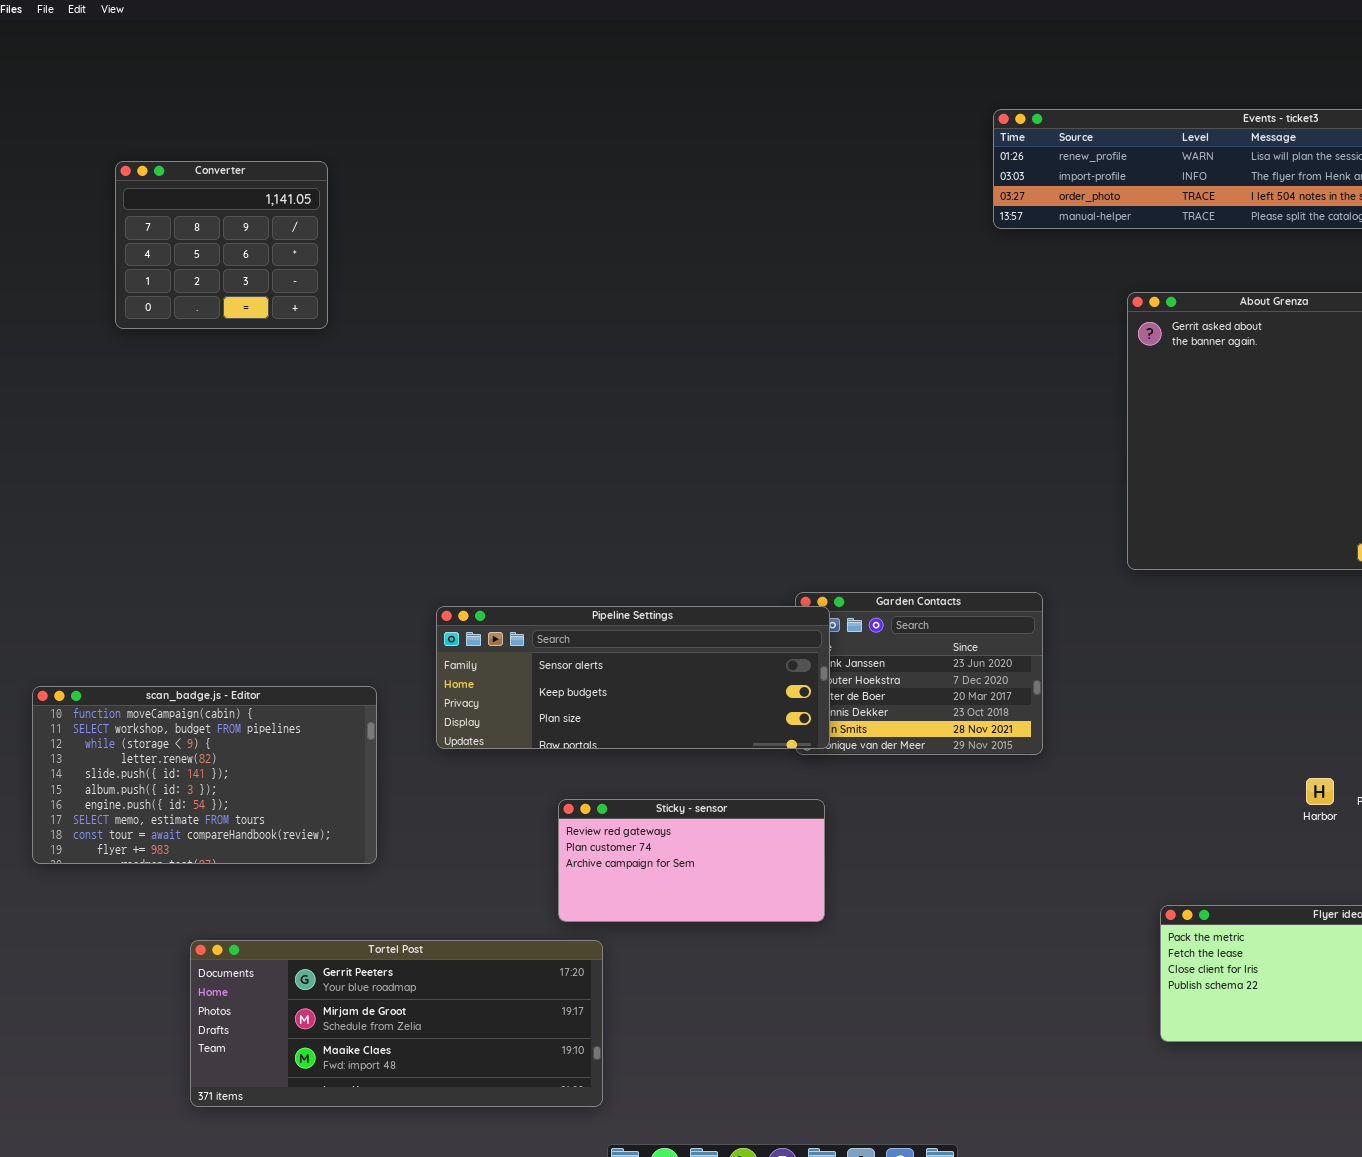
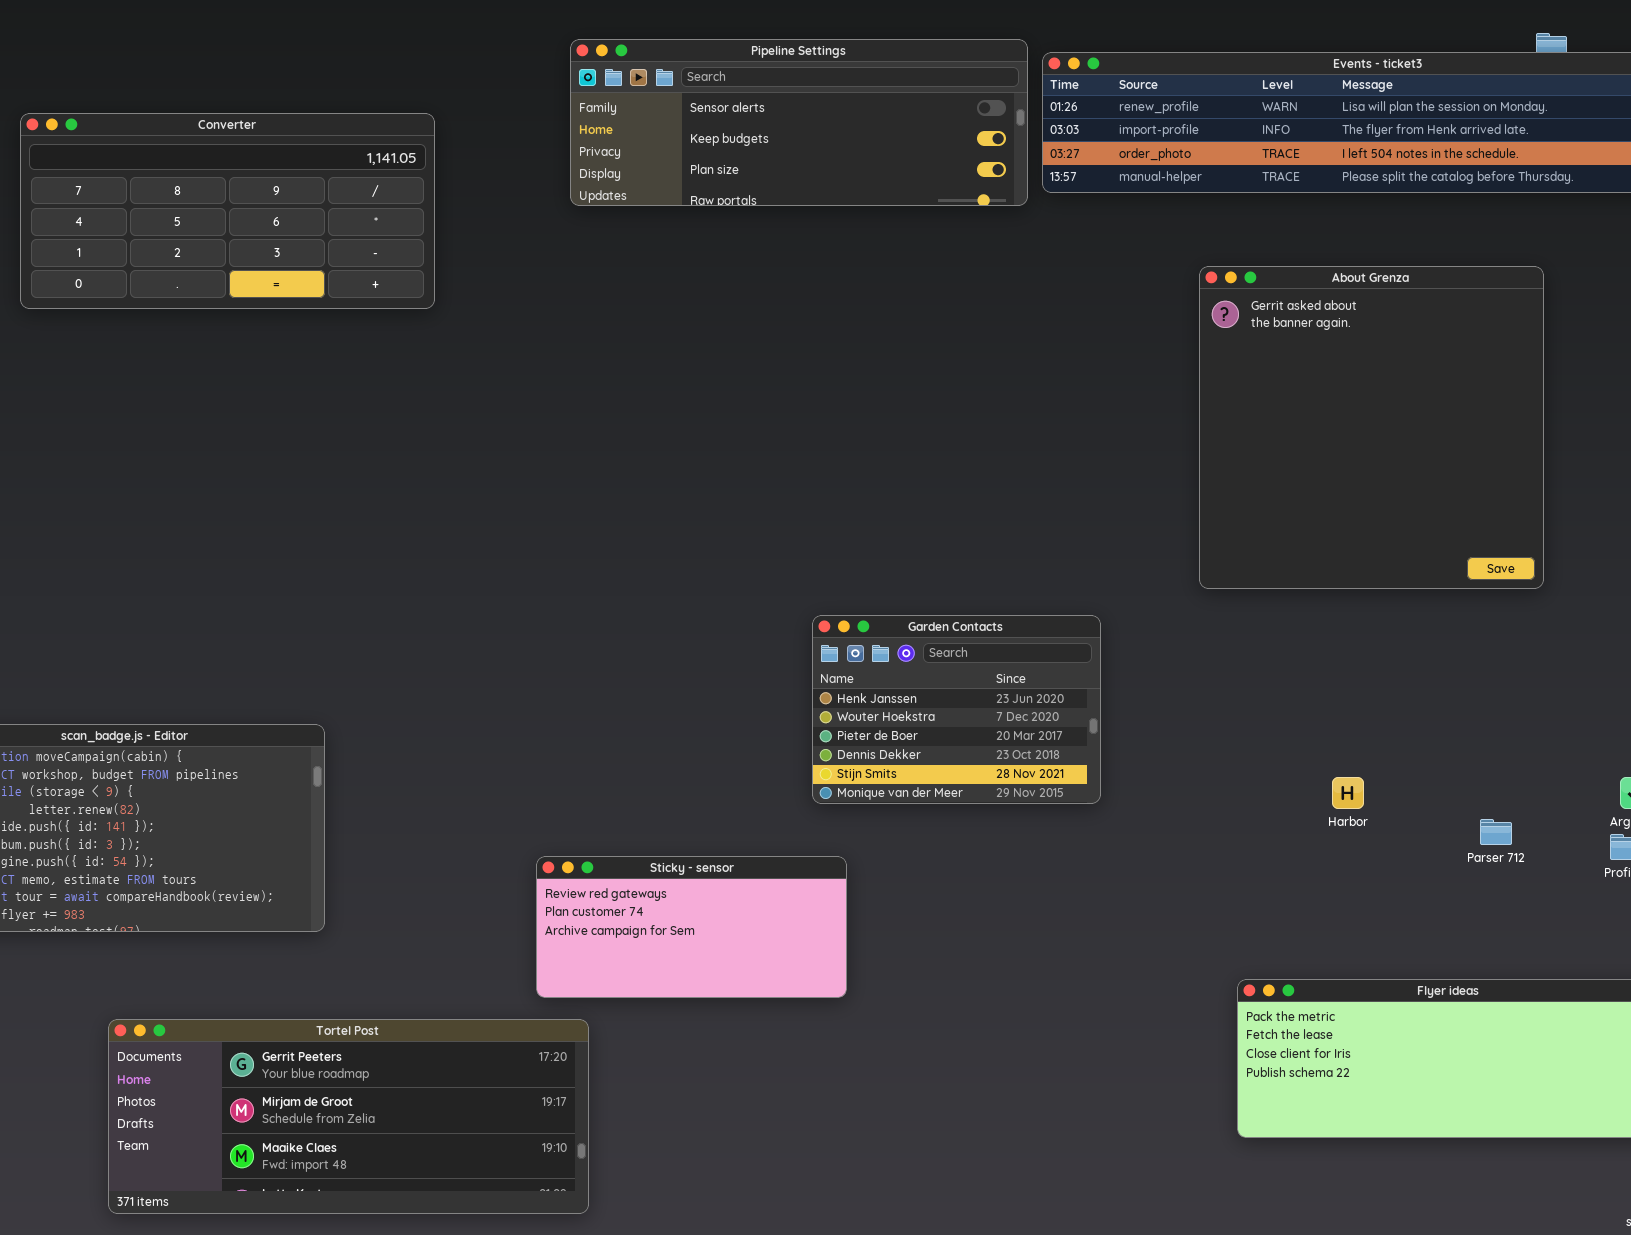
Converter: [115,161,328,329] -> [20,113,435,309], resized
Pipeline Settings: [436,606,830,749] -> [570,39,1028,206], moved
Harbor: [1306,778,1334,805] -> [1332,777,1364,809], moved

